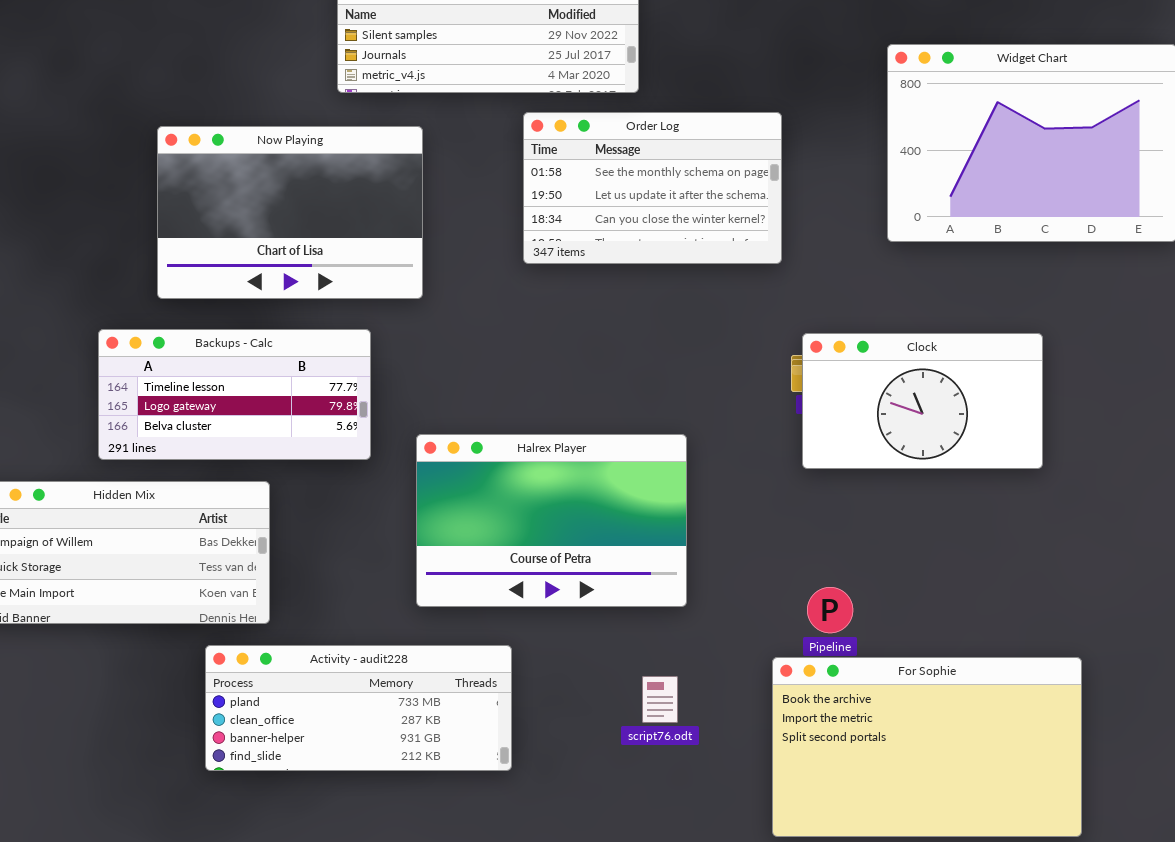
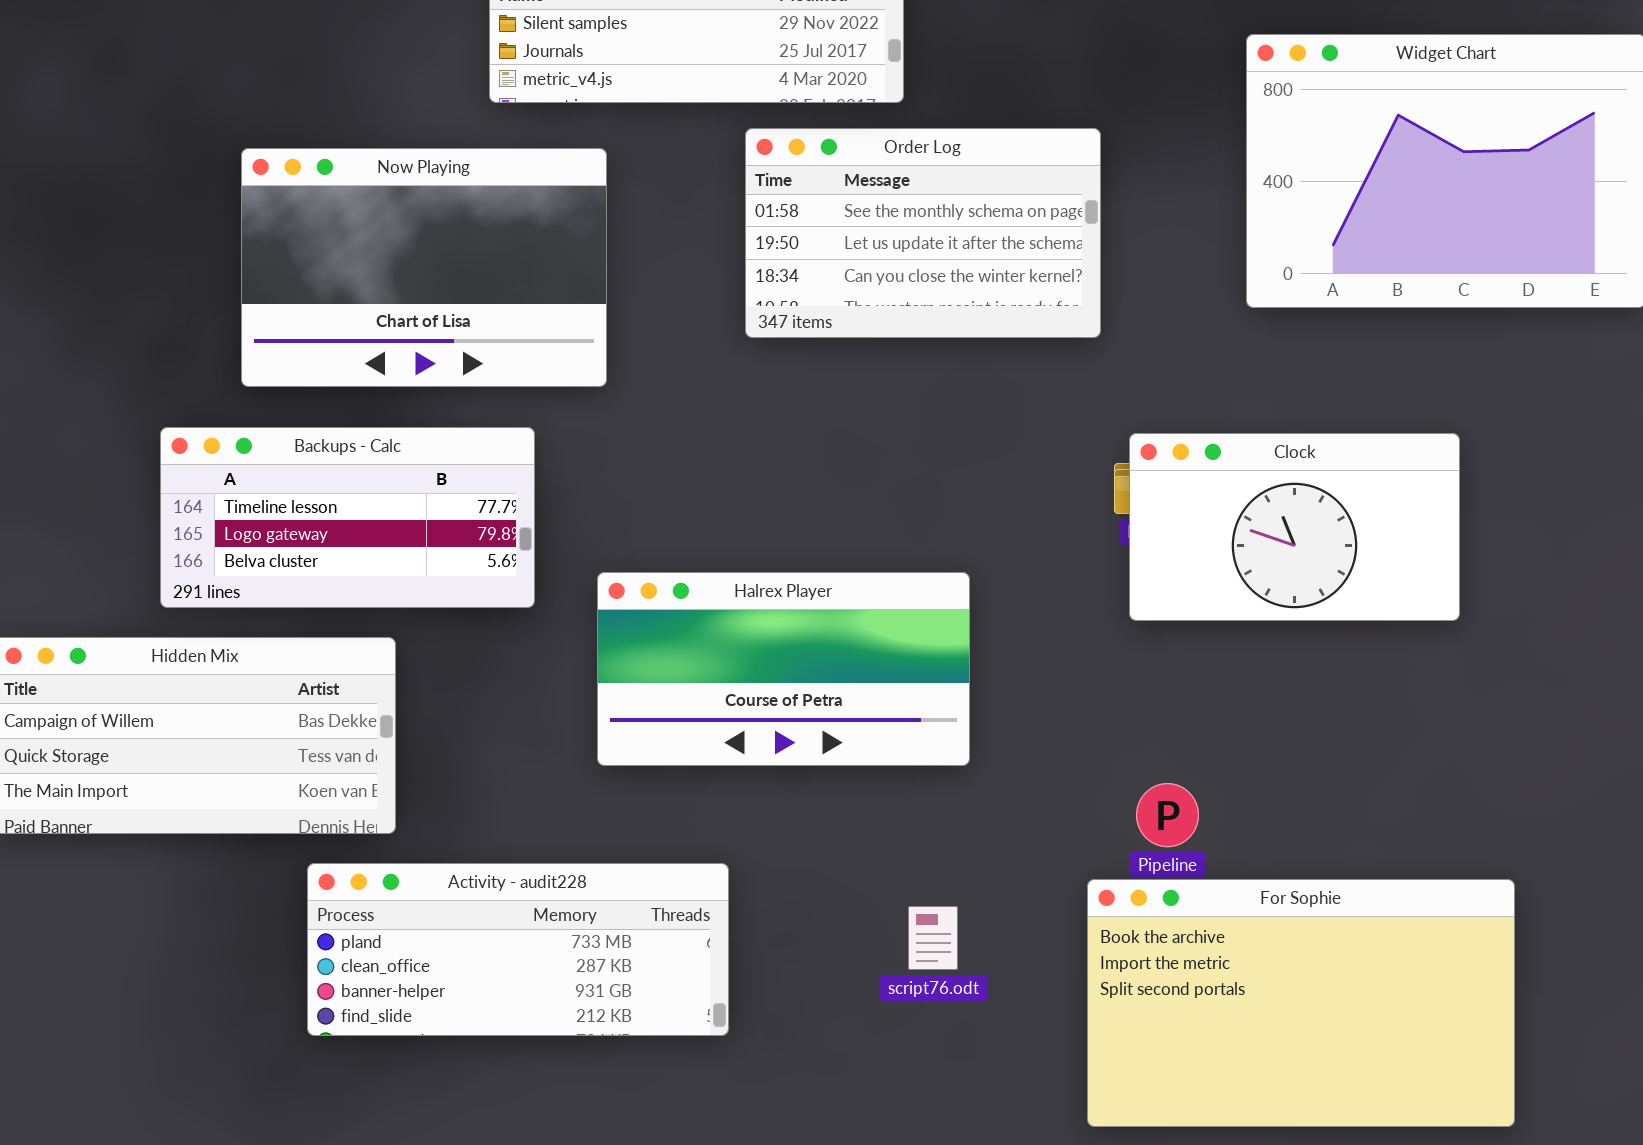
Halrex Player: [416,434,687,607] -> [597,572,970,766], resized

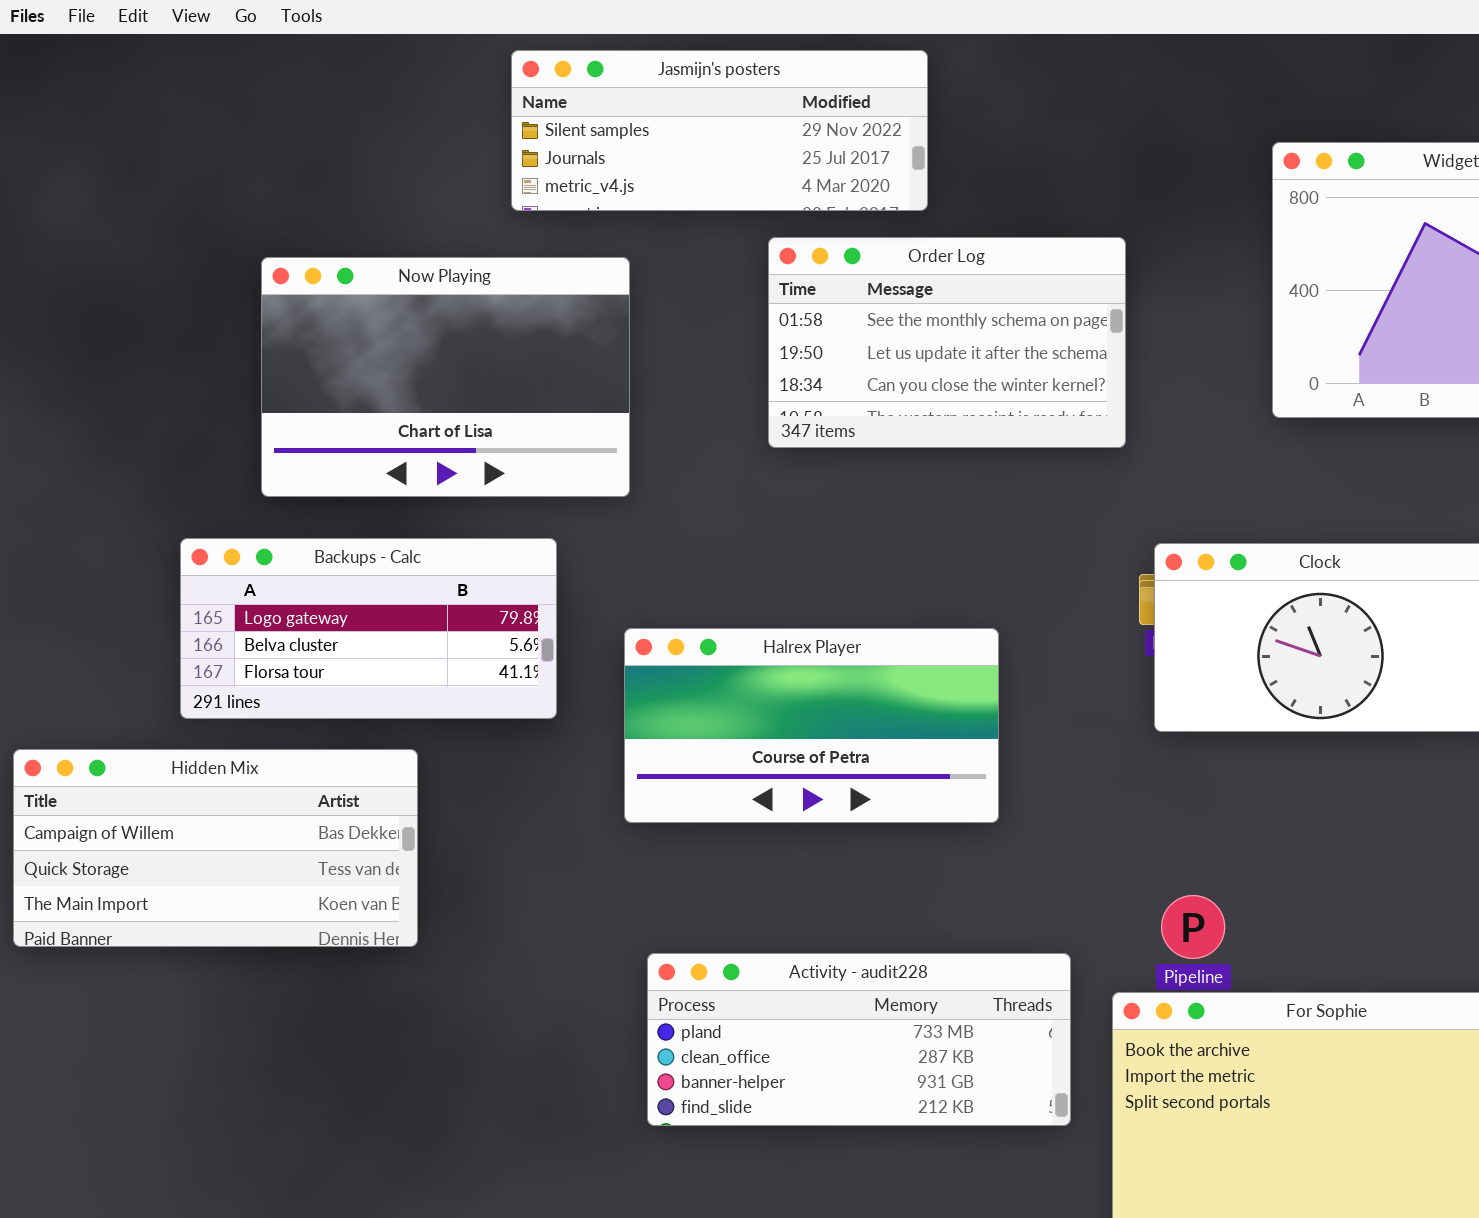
Backups - Calc: [160,427,535,608] -> [180,538,557,719], scrolled down 1 row
Halrex Player: [597,572,970,766] -> [624,628,999,823], moved
Activity - audit228: [307,863,729,1036] -> [647,953,1071,1126], moved

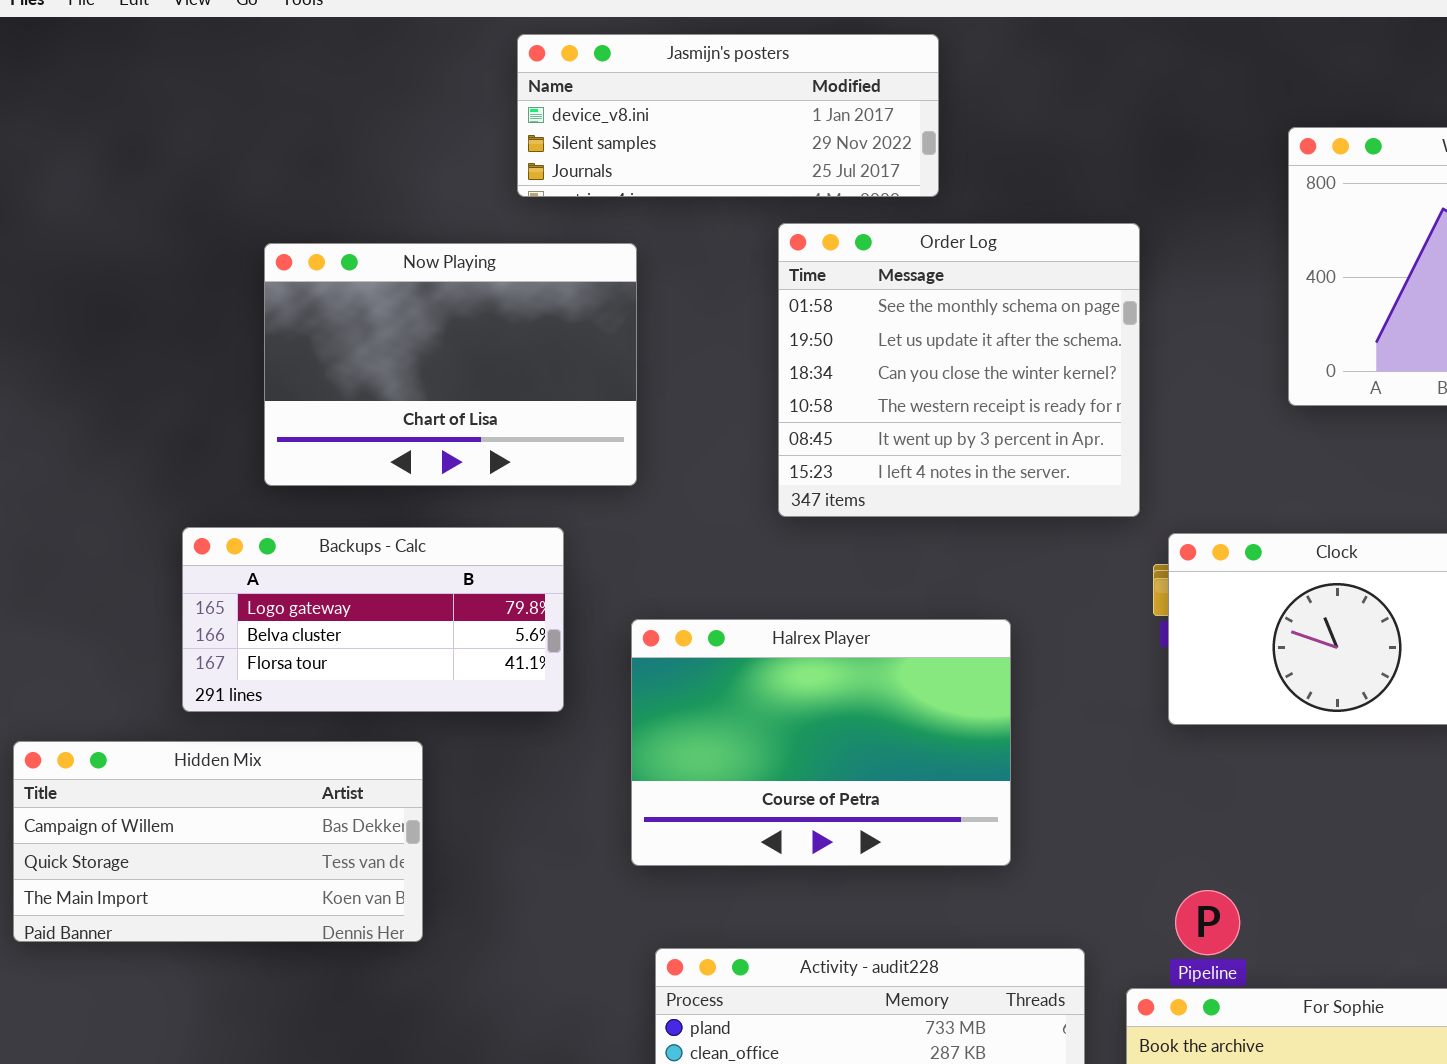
Jasmijn's posters: [511,50,928,211] -> [517,34,939,197], scrolled up 1 row
Order Log: [768,237,1126,448] -> [778,223,1140,517], resized
Halrex Player: [624,628,999,823] -> [631,619,1011,866], resized

